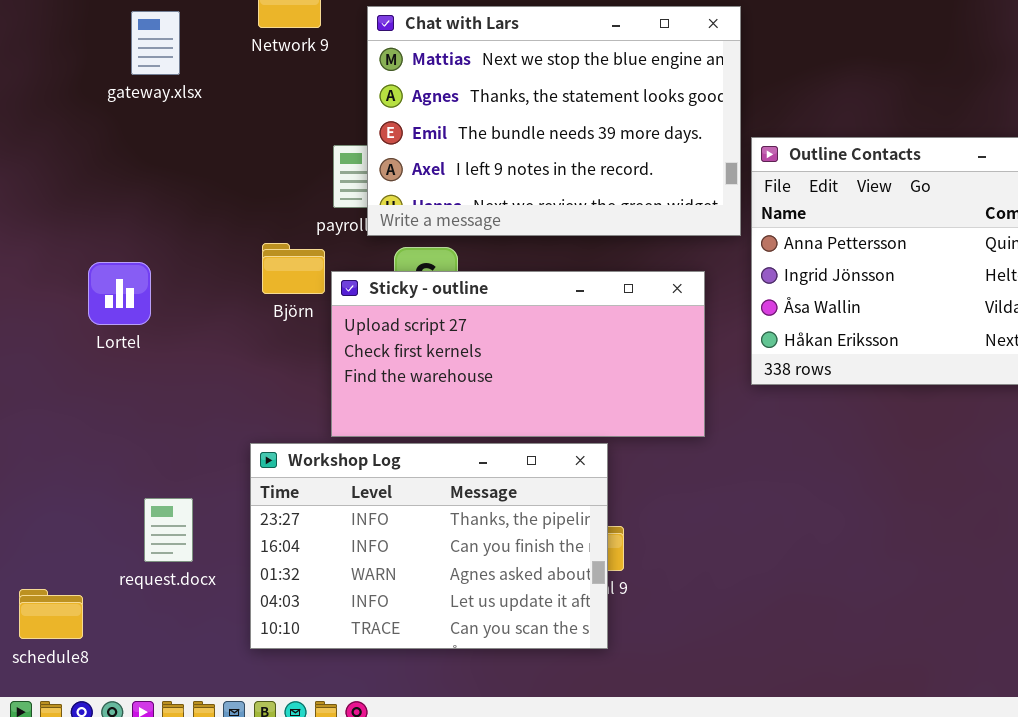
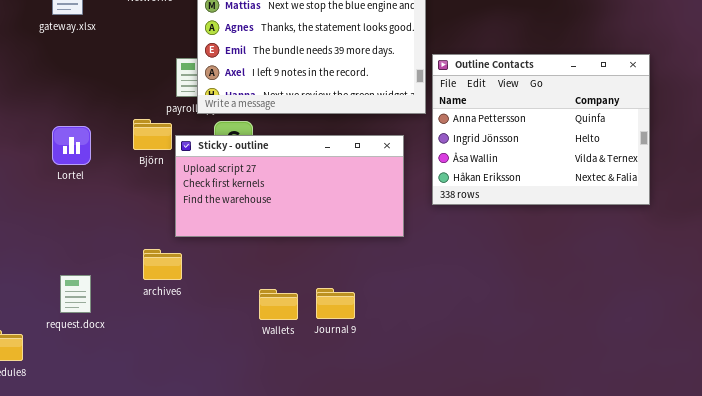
Lortel: [88,262,151,325] -> [52,126,91,165], moved
Workshop Log: [250,443,608,649] -> none, closed

